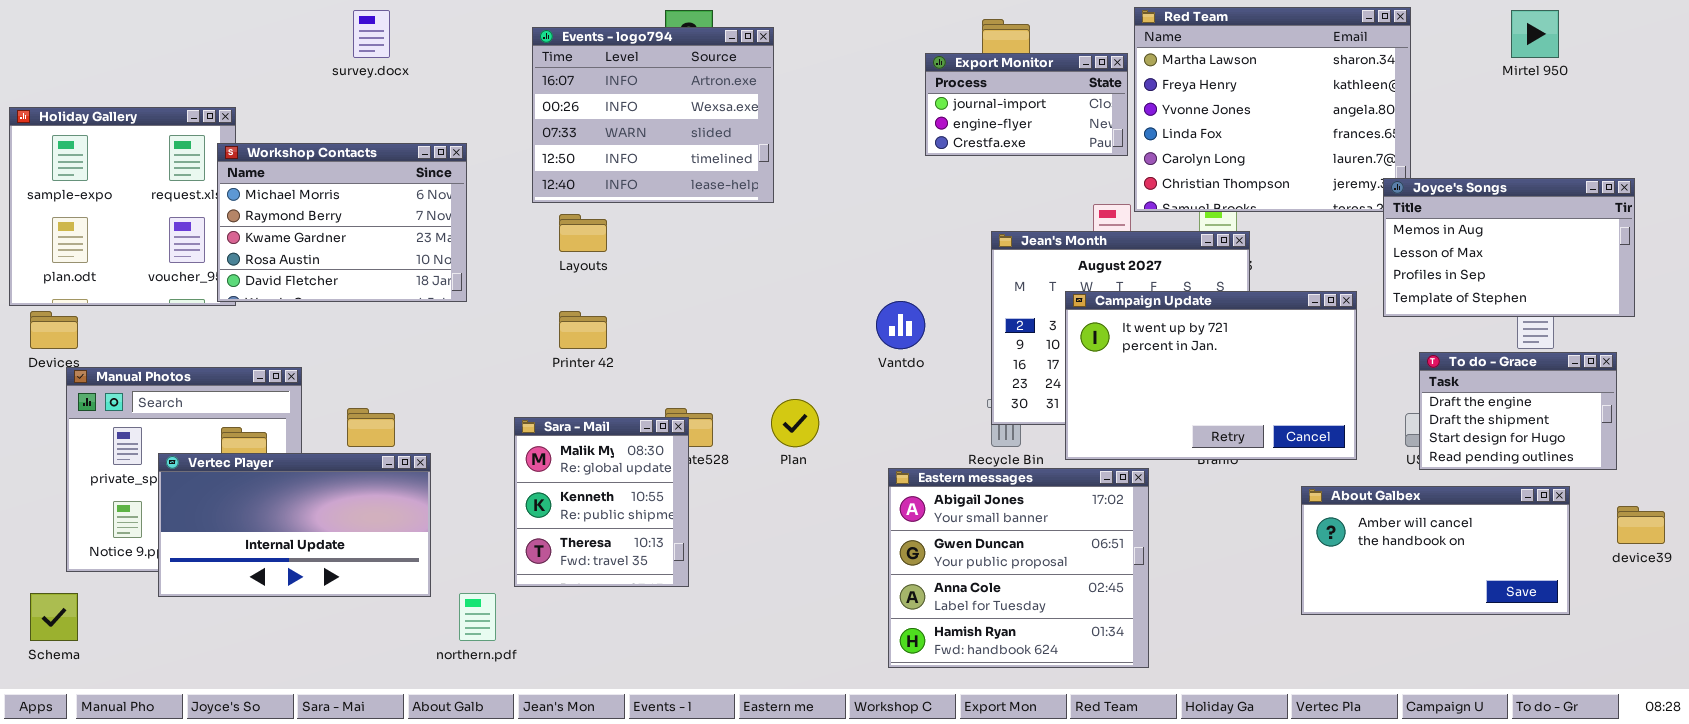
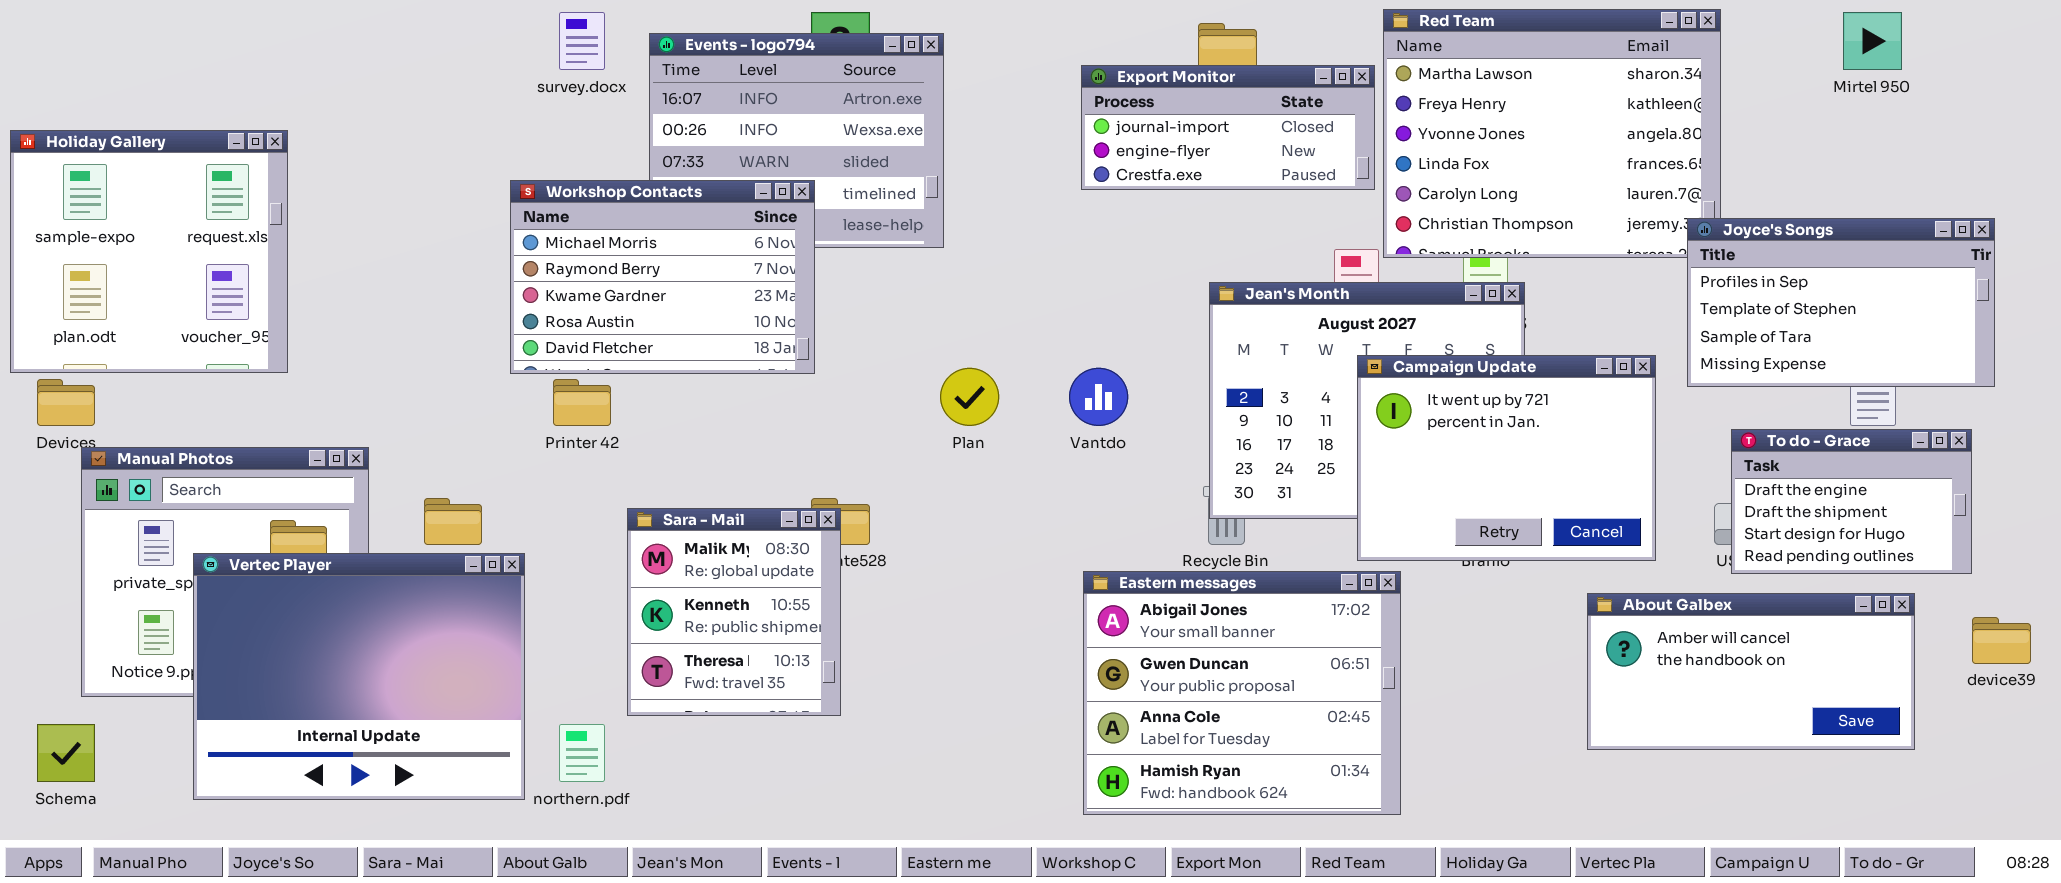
survey.docx: [353,10,390,58] -> [559,12,605,70], moved
Export Monitor: [925,53,1128,156] -> [1081,65,1375,190], resized
Workshop Contacts: [217,143,467,302] -> [510,180,815,374], moved
Joyce's Songs: [1383,178,1635,317] -> [1687,218,1995,387], scrolled down 2 rows
Campaign Update: [1065,291,1357,460] -> [1357,355,1656,561], resized
Printer 42: [559,311,607,349] -> [553,379,611,426], moved
Plan: [771,399,819,447] -> [940,368,999,426], moved
Vertec Player: [158,453,431,597] -> [193,553,525,800], resized

